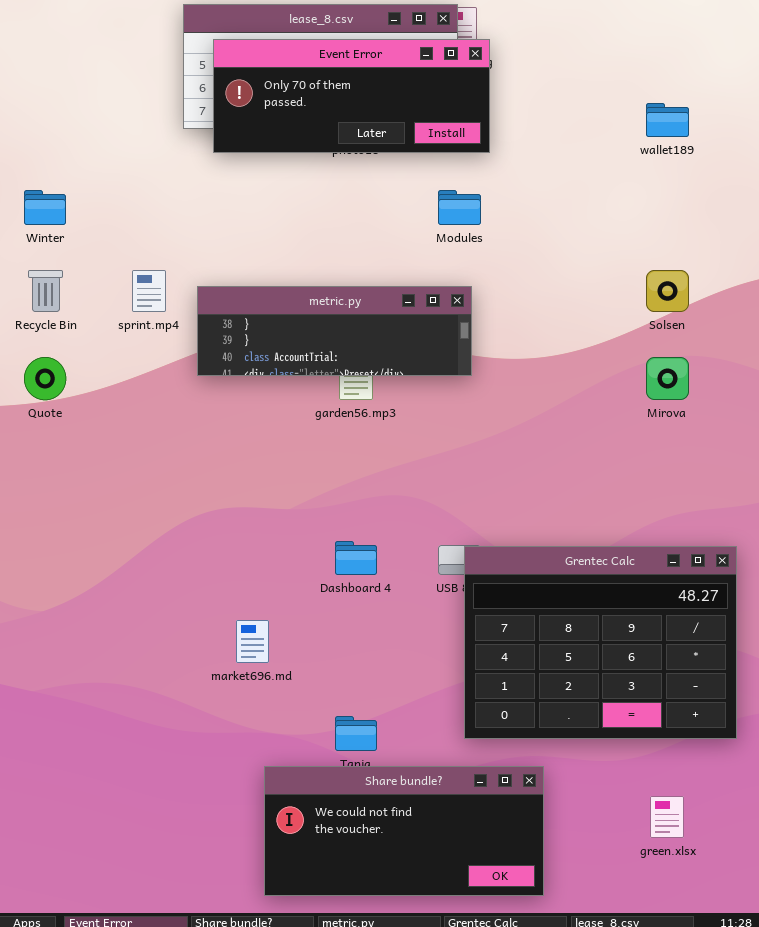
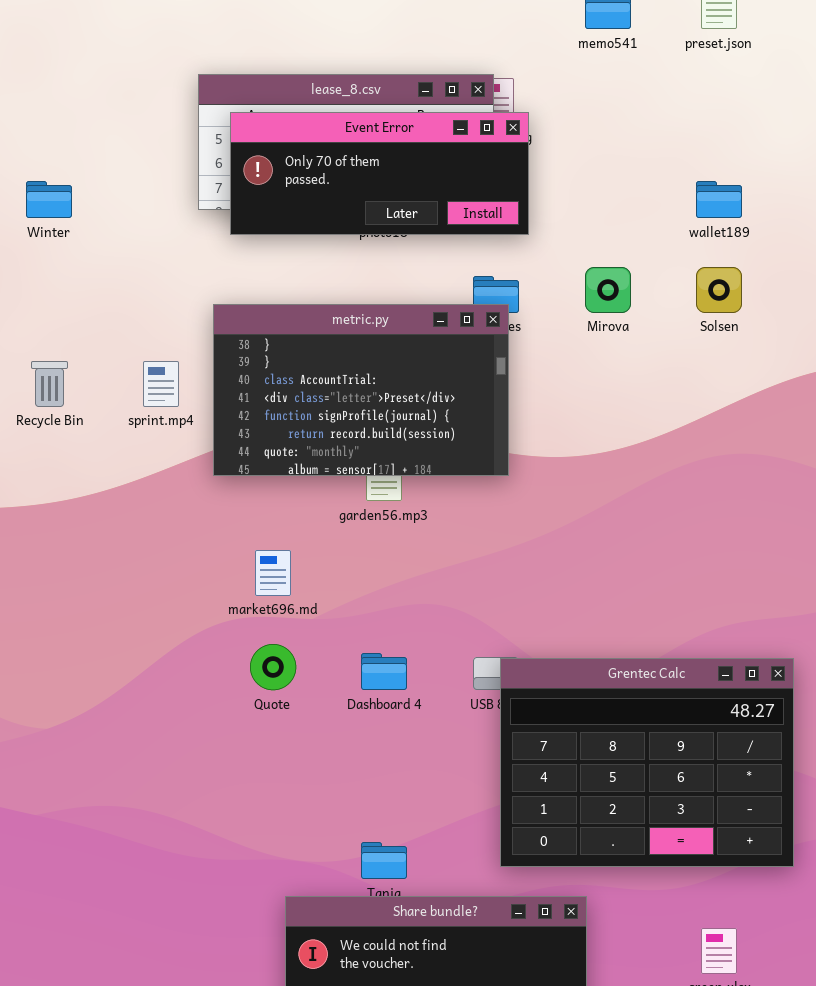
Winter: [24,190,66,225] -> [26,181,72,218], moved
Solsen: [646,270,689,312] -> [696,267,742,313], moved
metric.py: [197,286,472,376] -> [213,304,509,476], resized
Quote: [24,357,66,400] -> [250,644,296,690], moved
Mirova: [646,357,689,400] -> [585,267,631,313], moved
market696.md: [236,620,269,663] -> [255,550,291,596], moved

